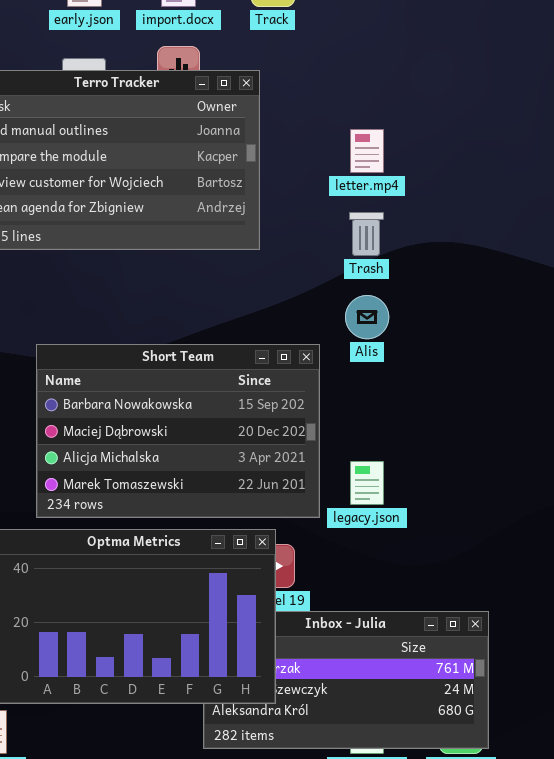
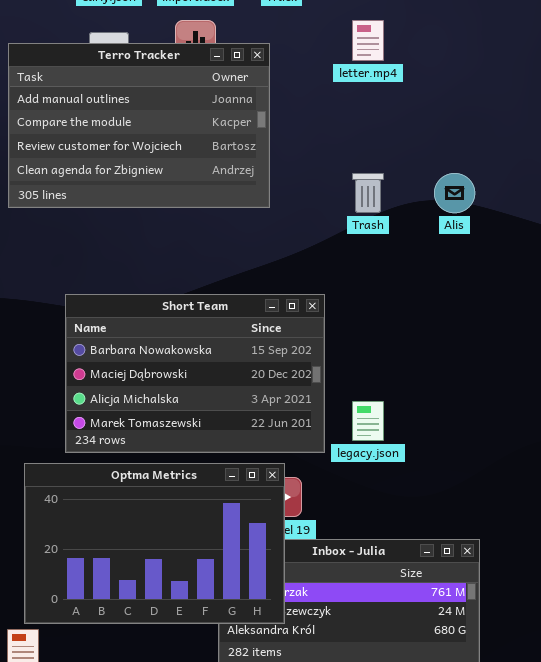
letter.mp4: [350,129,384,173] -> [352,20,384,61], moved
Alis: [345,295,389,339] -> [434,173,475,213], moved

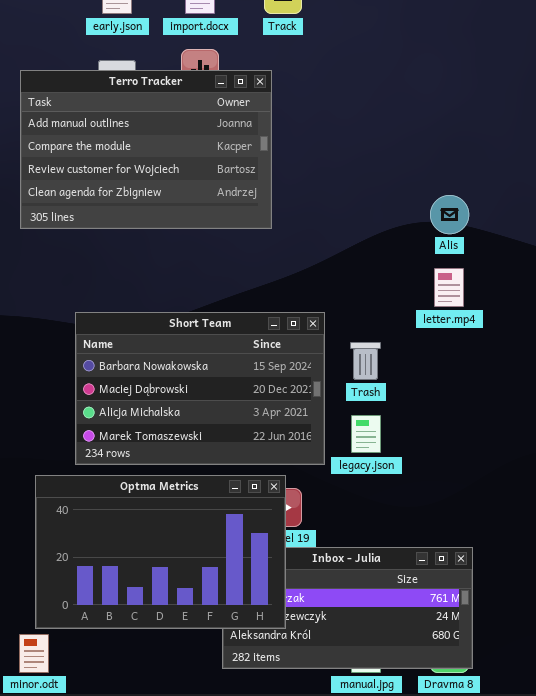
letter.mp4: [352,20,384,61] -> [434,268,464,307], moved
Trash: [352,173,384,213] -> [350,342,381,380], moved

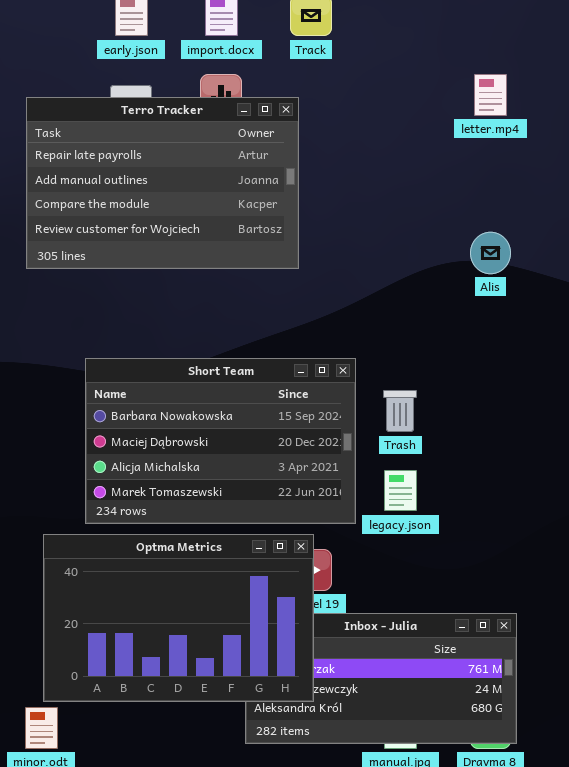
Terro Tracker: [20,70,272,229] -> [26,97,299,269], scrolled up 1 row
letter.mp4: [434,268,464,307] -> [474,74,507,116], moved

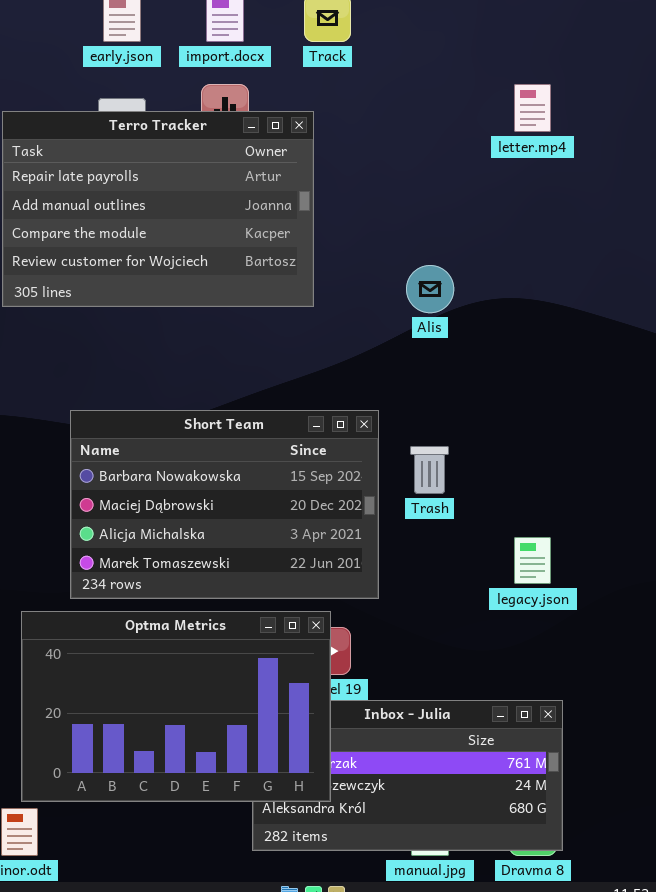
Alis: [470,232,511,274] -> [406,265,454,313], moved
legacy.json: [384,470,417,511] -> [514,537,551,584], moved

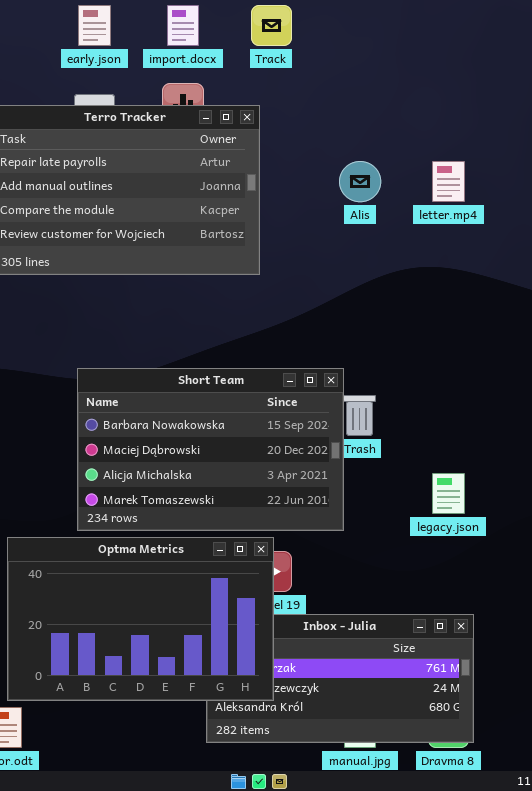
letter.mp4: [514,84,551,132] -> [432,161,465,202], moved
Alis: [406,265,454,313] -> [339,161,381,202], moved
Short Team: [70,410,379,599] -> [77,368,344,531], moved

